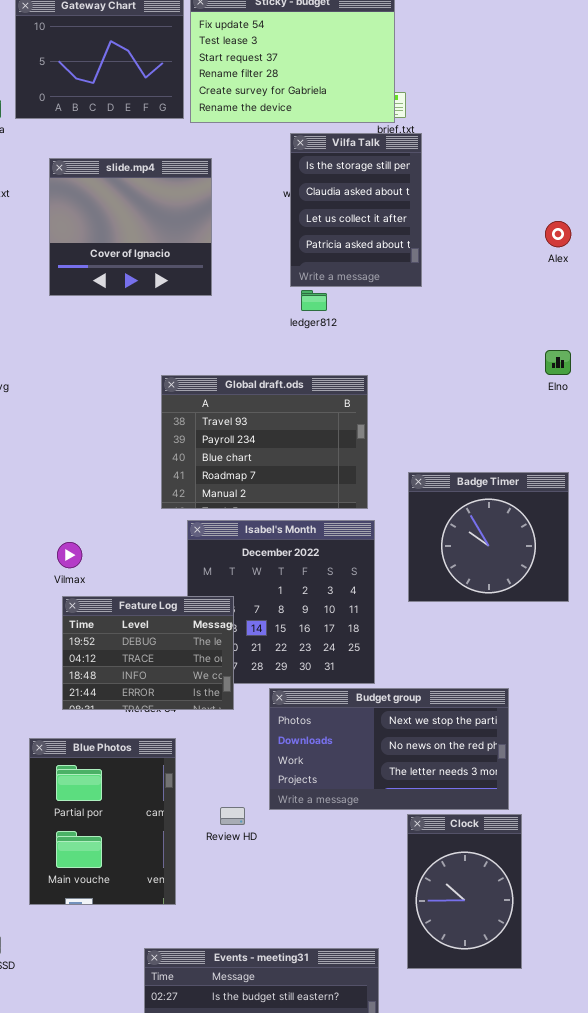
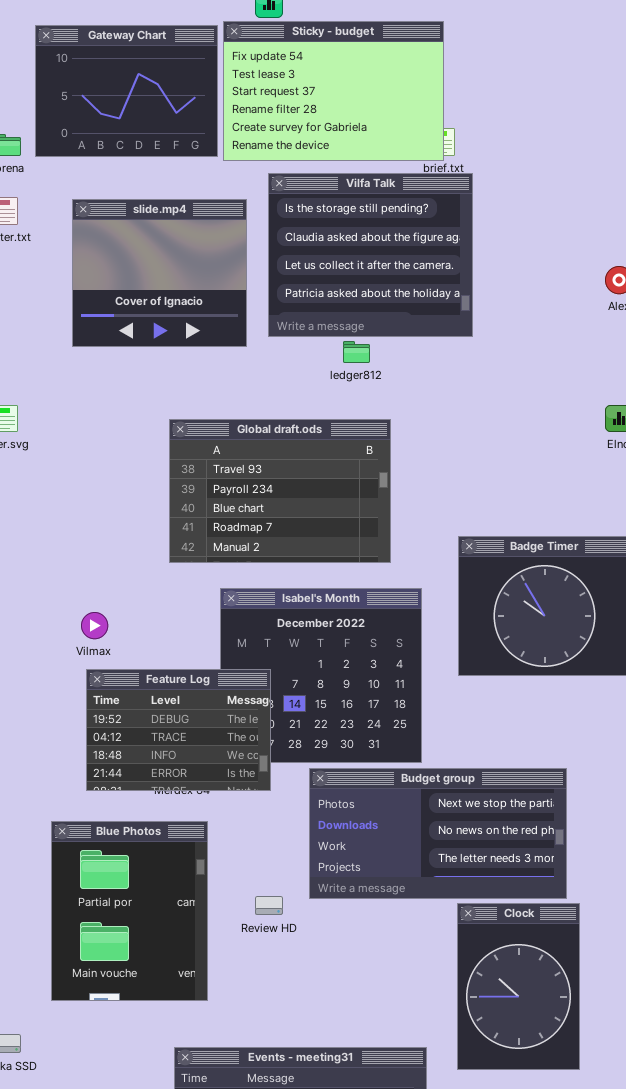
Vilfa Talk: [290,133,422,287] -> [268,173,473,337], resized
Global draft.ods: [161,375,368,509] -> [169,419,391,563], moved

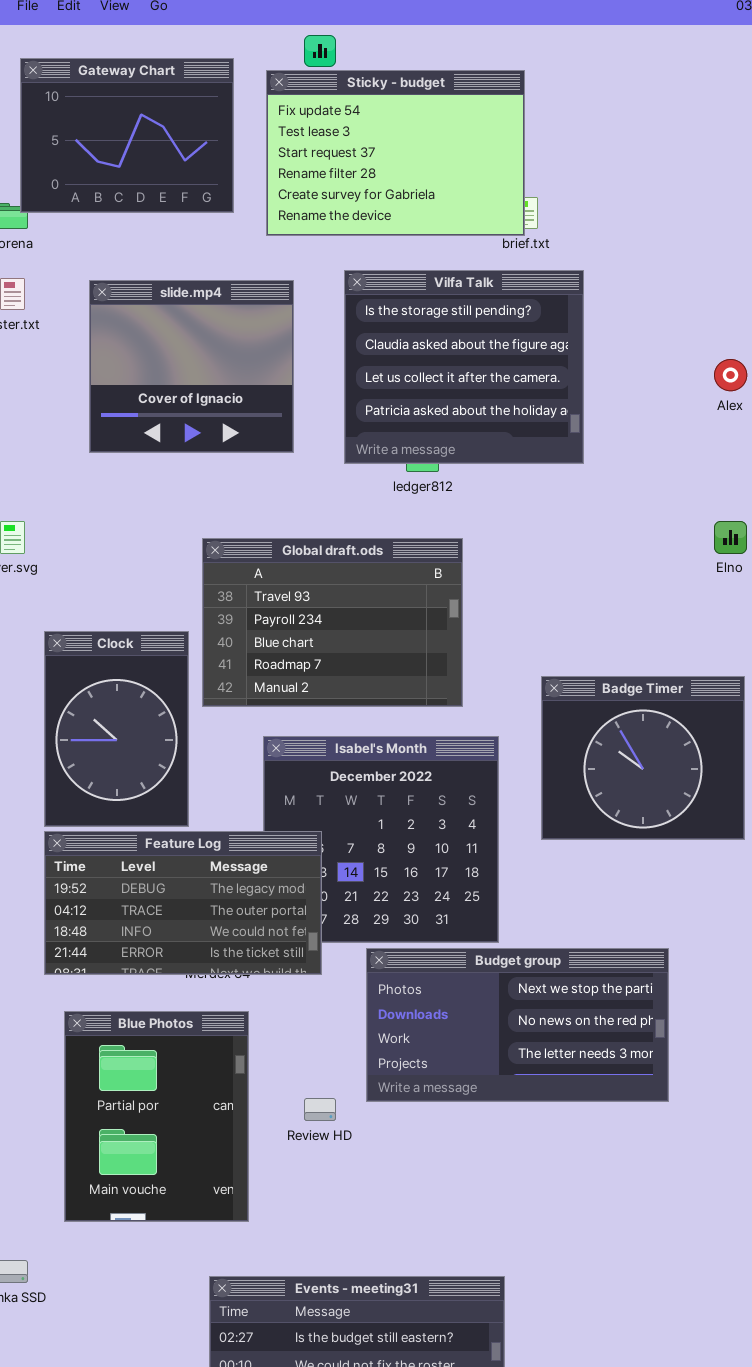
Gateway Chart: [35,25,218,157] -> [20,58,234,213], moved
Vilfa Talk: [268,173,473,337] -> [344,270,584,464], moved
Feature Log: [86,669,271,791] -> [44,831,322,975], resized
Clock: [457,903,580,1070] -> [44,631,189,827], moved

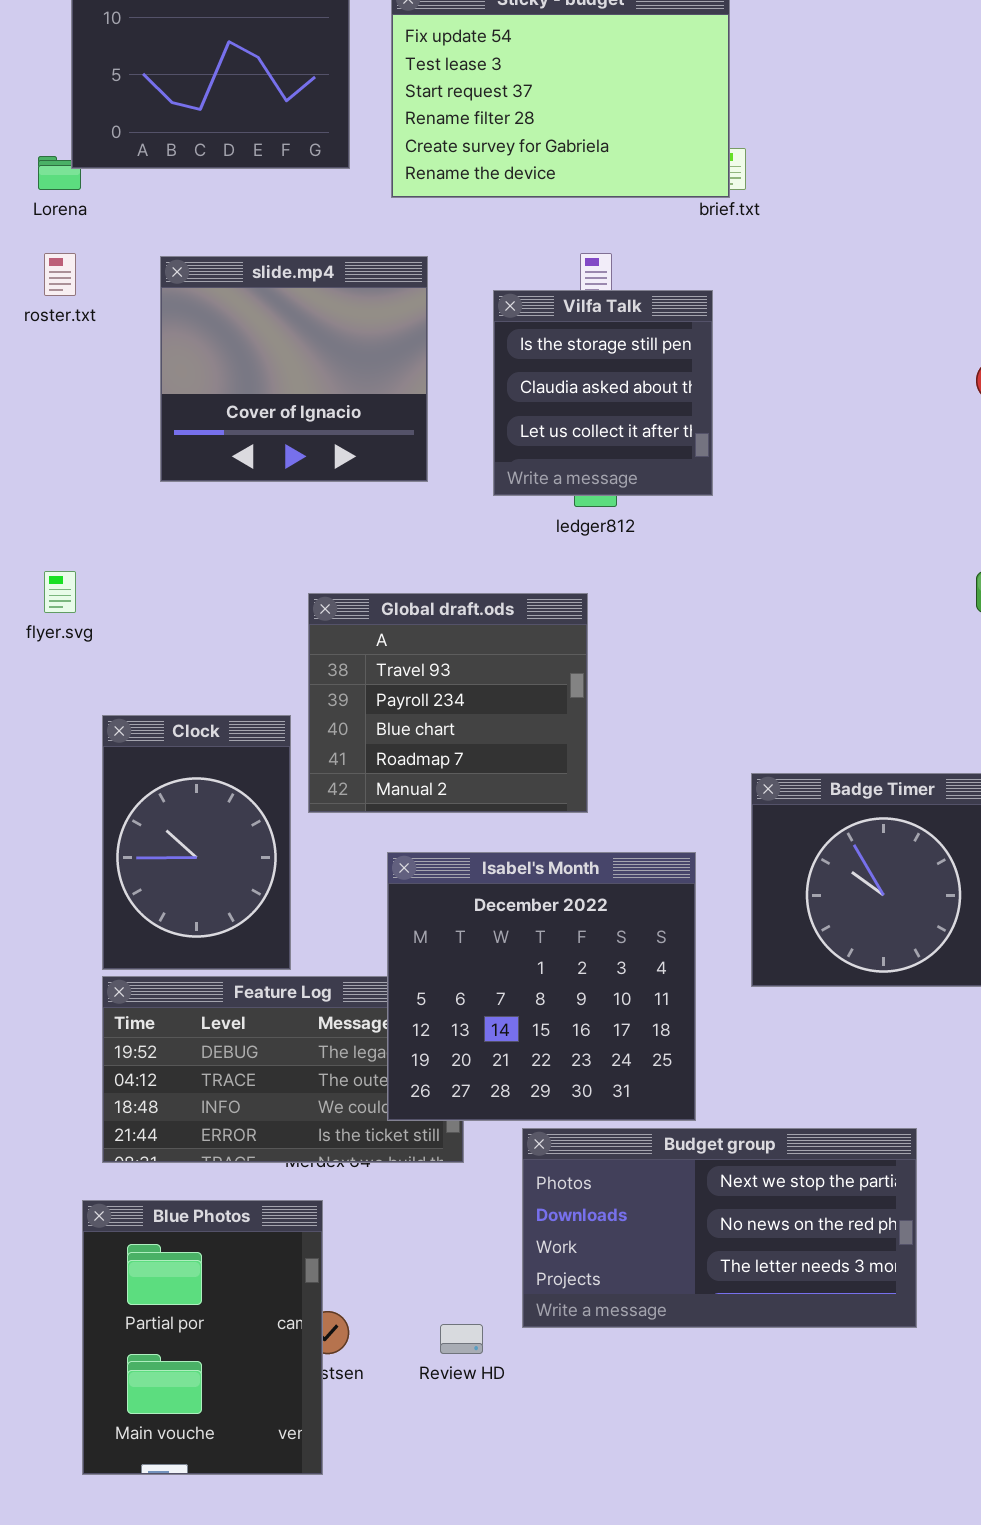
Vilfa Talk: [344,270,584,464] -> [493,290,713,496], resized
Global draft.ods: [202,538,463,707] -> [308,593,588,813], resized
Isabel's Month: [263,736,499,943] -> [387,852,696,1121], raised
Blue Photos: [64,1011,249,1222] -> [82,1200,323,1475], moved

